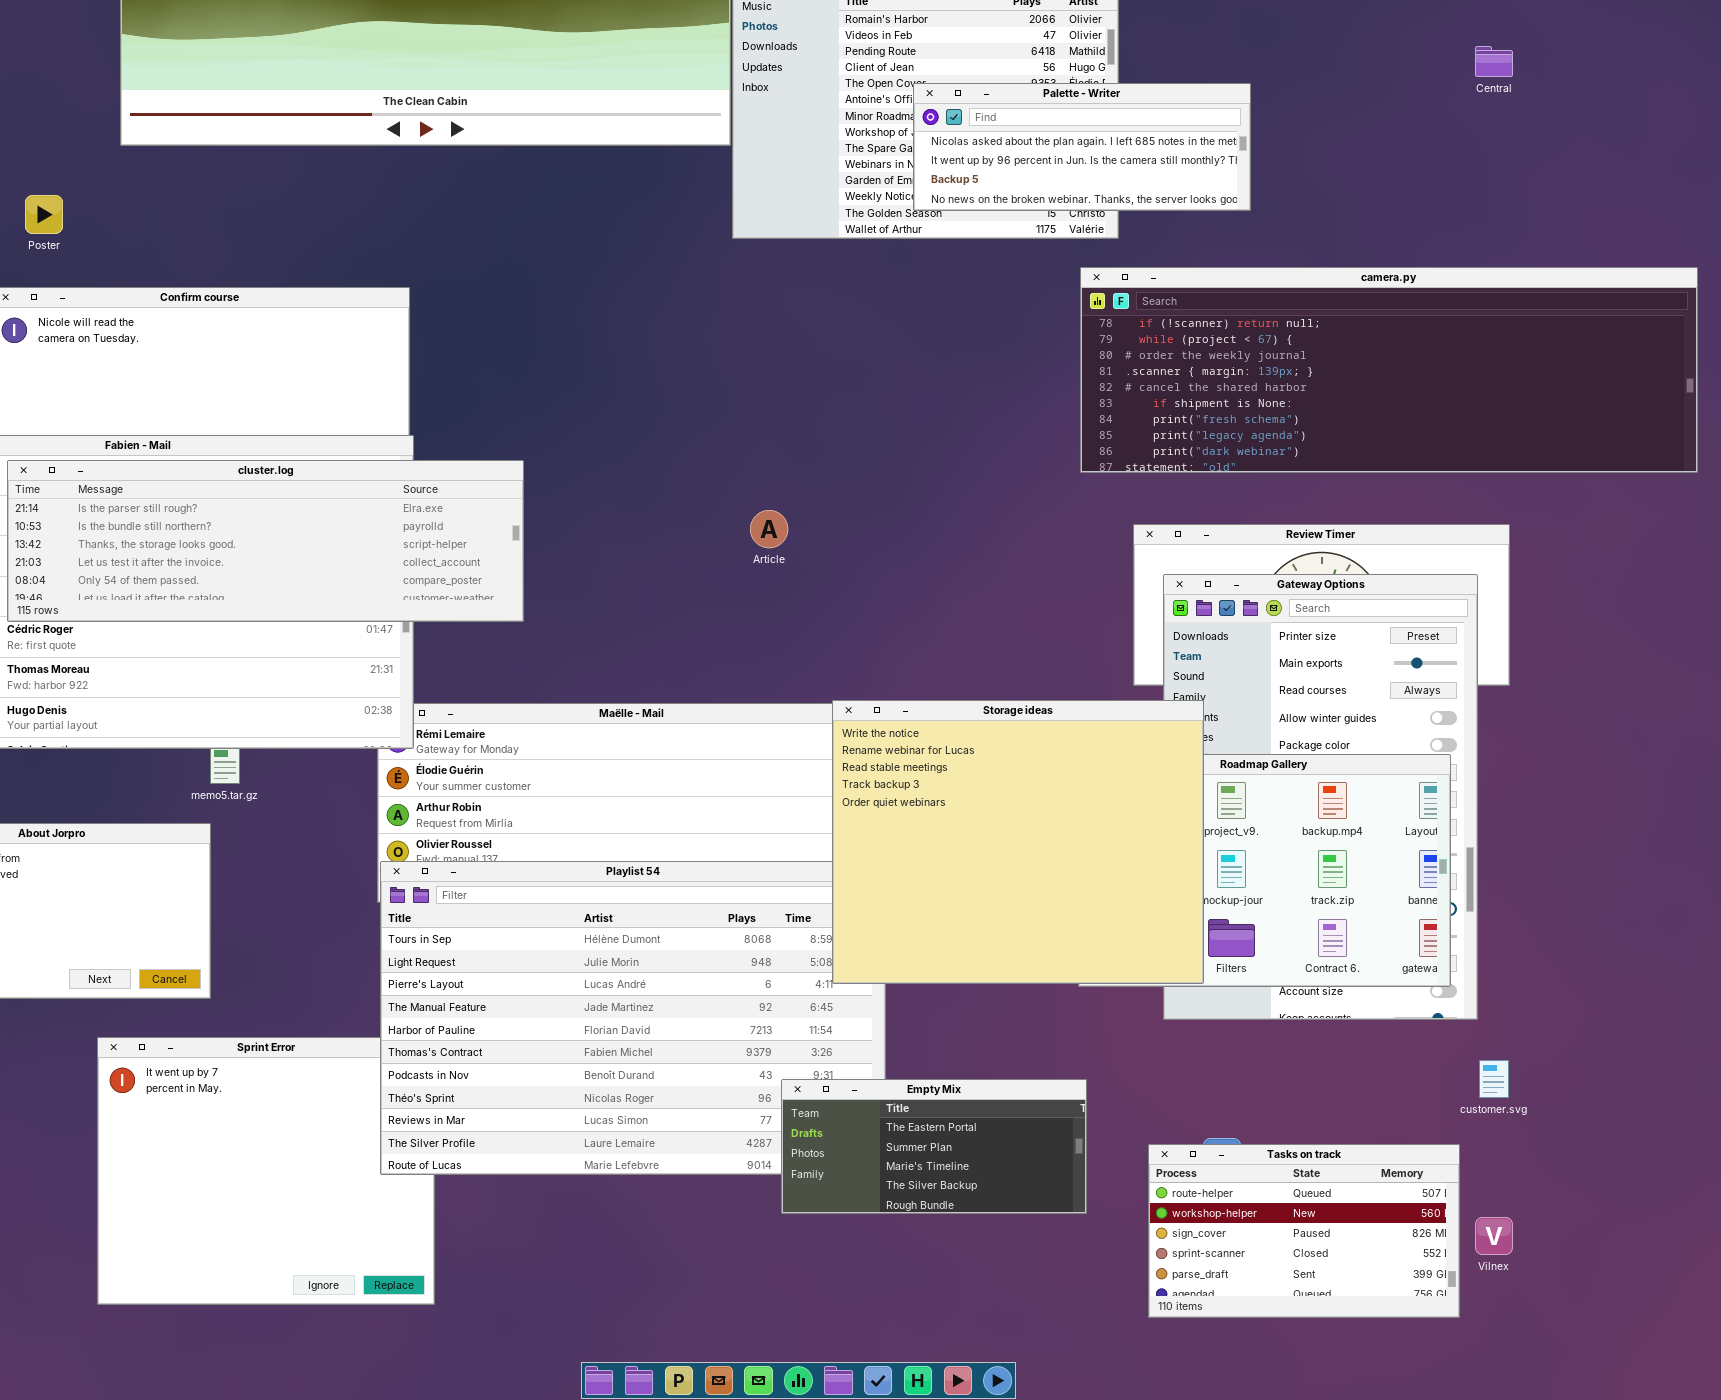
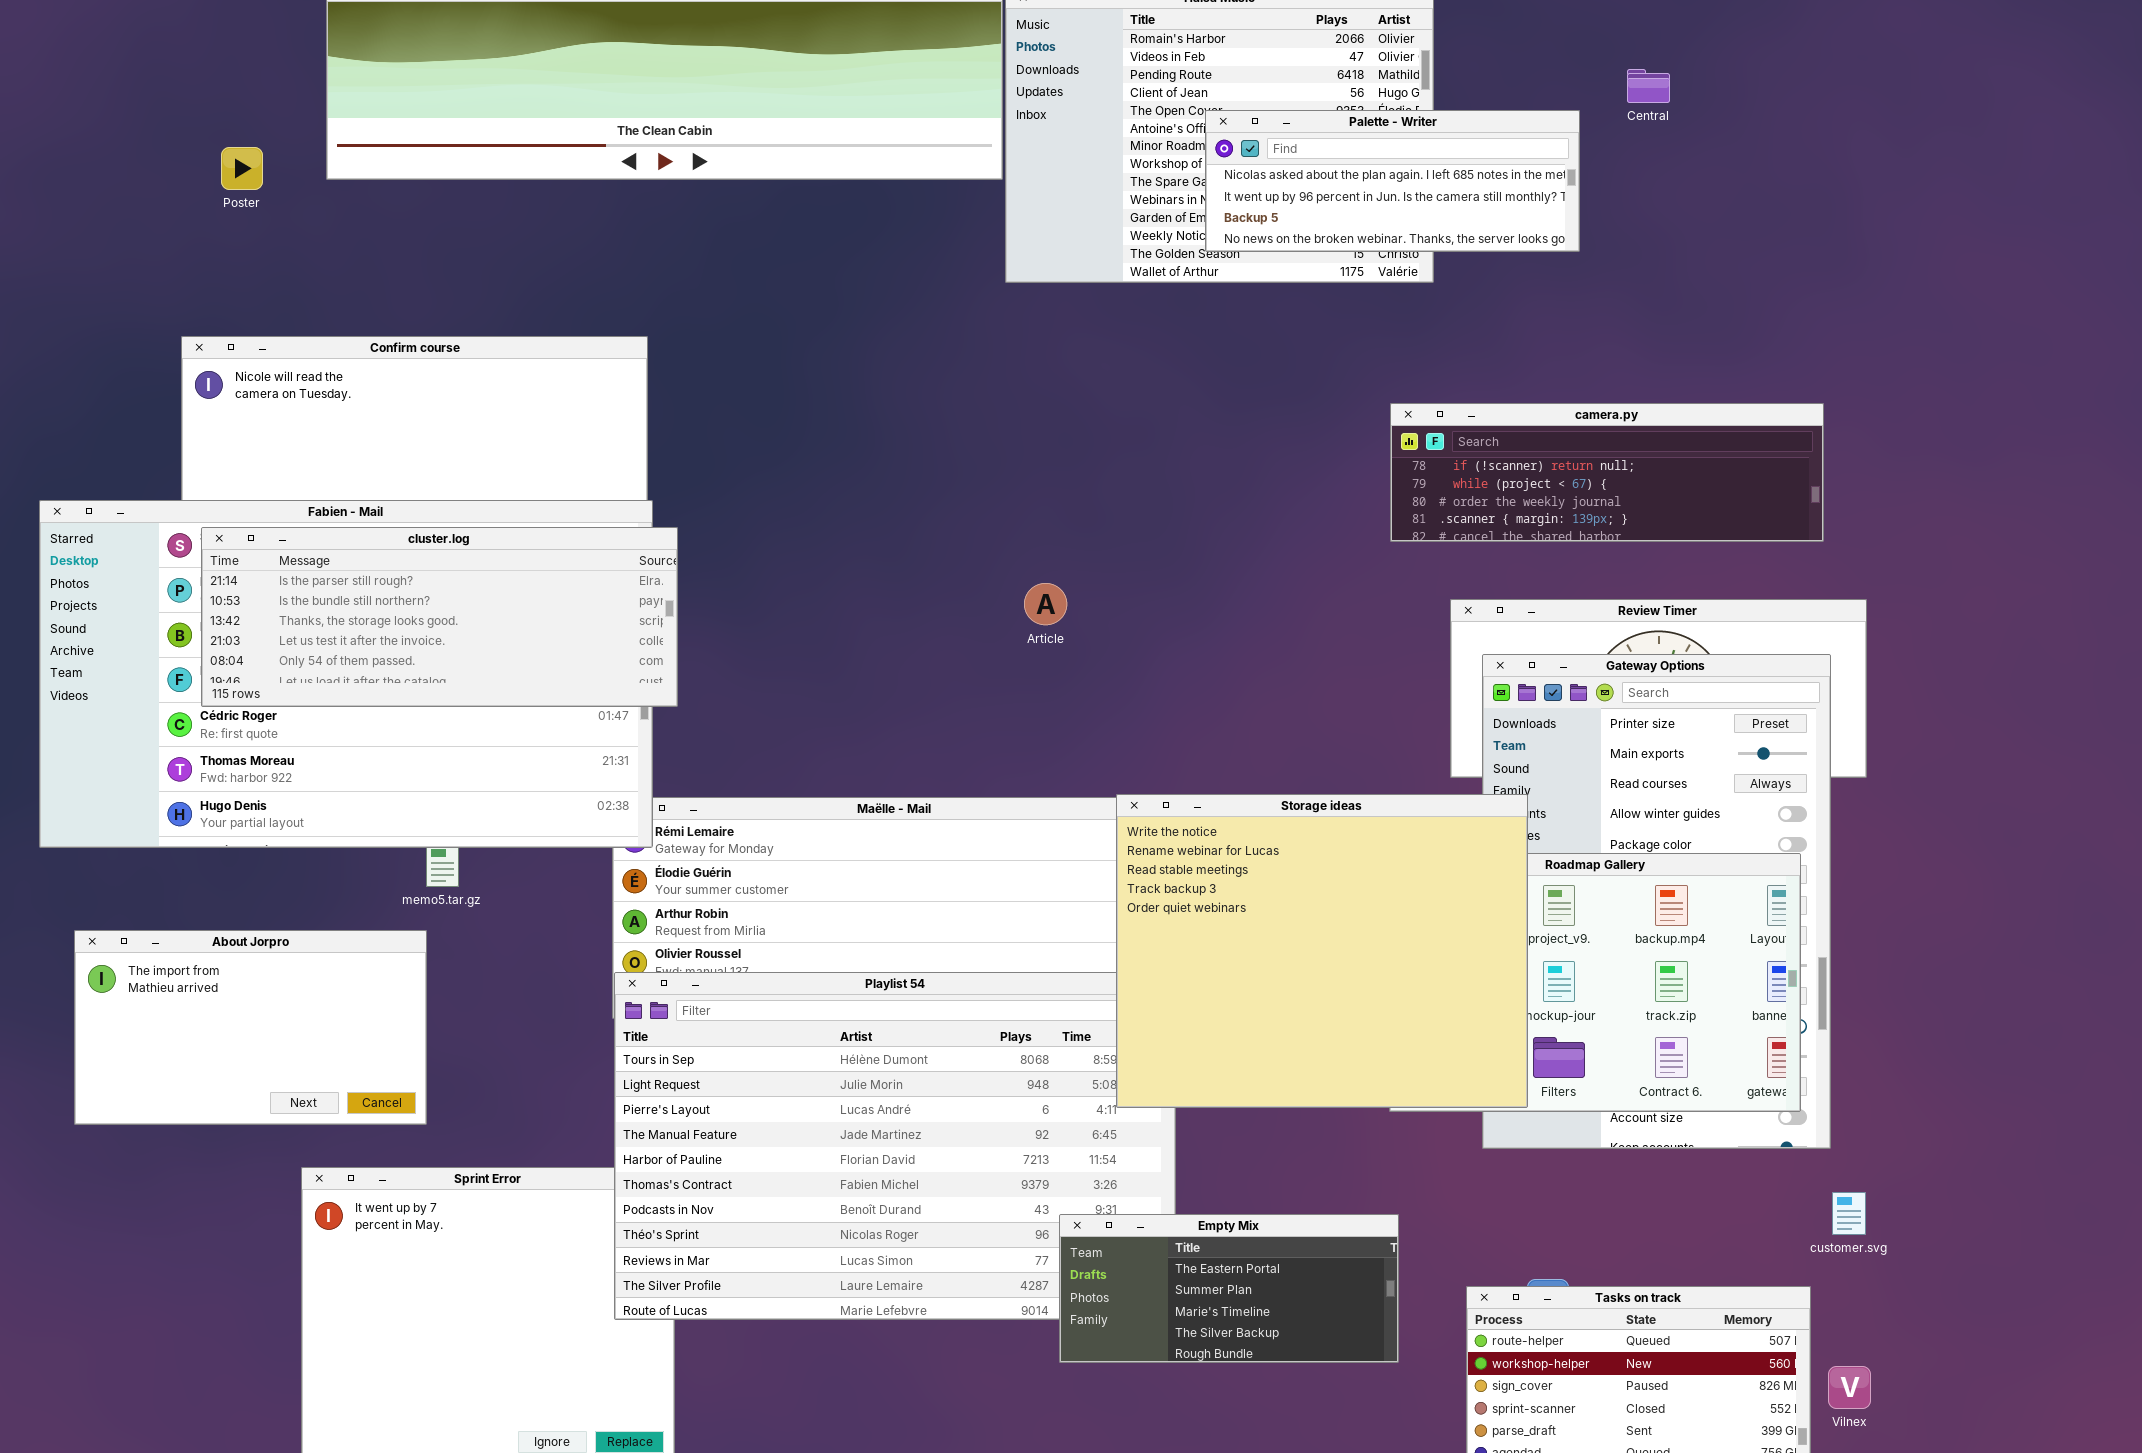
Central: [1475,46,1513,77] -> [1627,69,1670,103], moved
Poster: [25,195,63,234] -> [221,147,263,190], moved
camera.py: [1080,267,1698,473] -> [1390,403,1824,542], resized
cluster.log: [7,460,524,622] -> [201,527,678,707], resized

